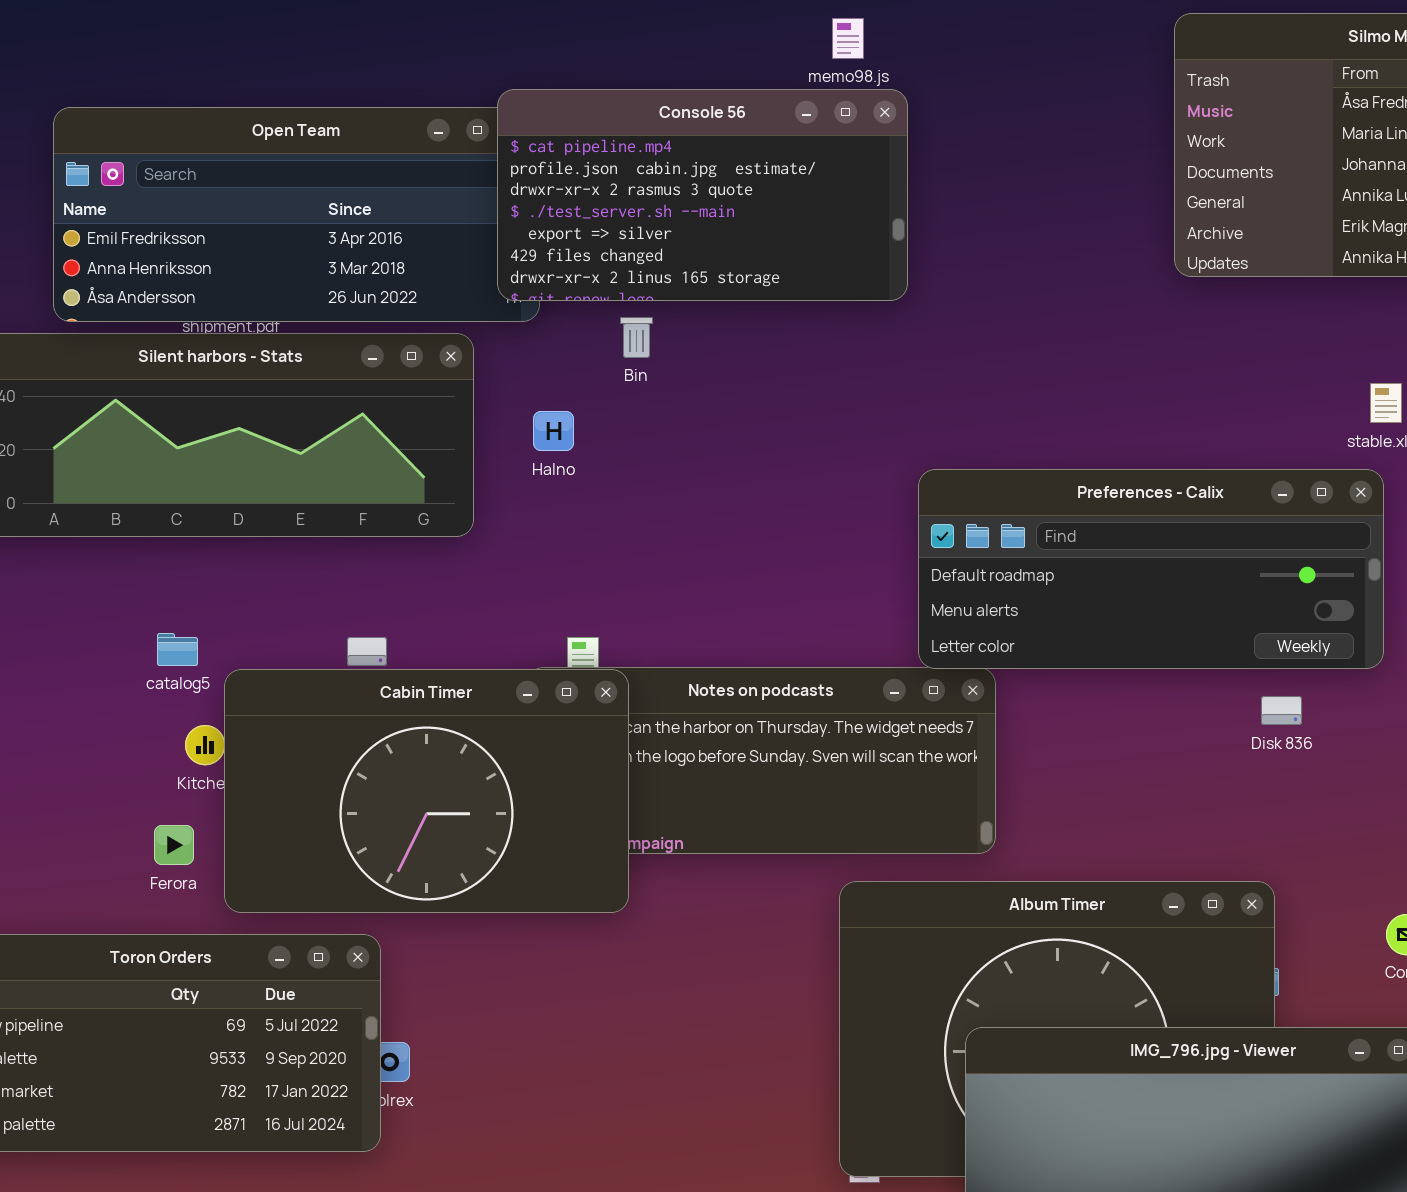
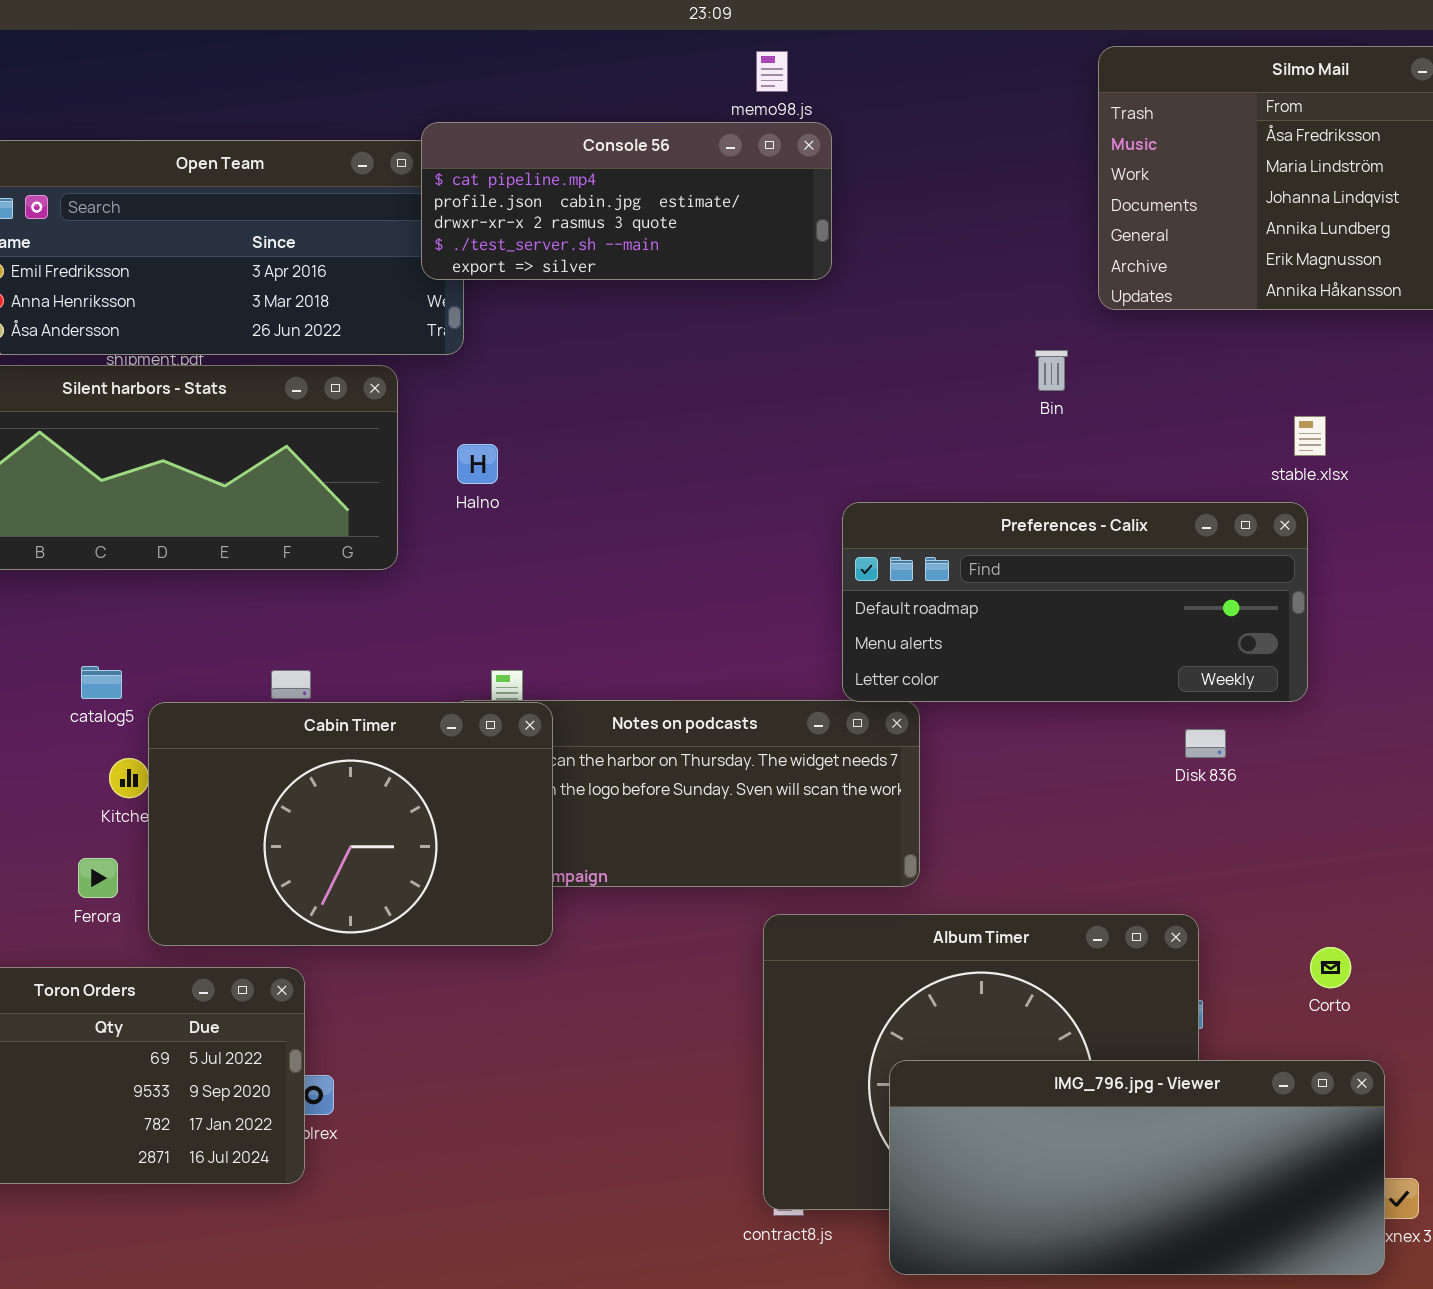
Console 56: [497,89,908,301] -> [421,122,832,280], resized
Bin: [620,317,653,358] -> [1035,350,1068,391], moved

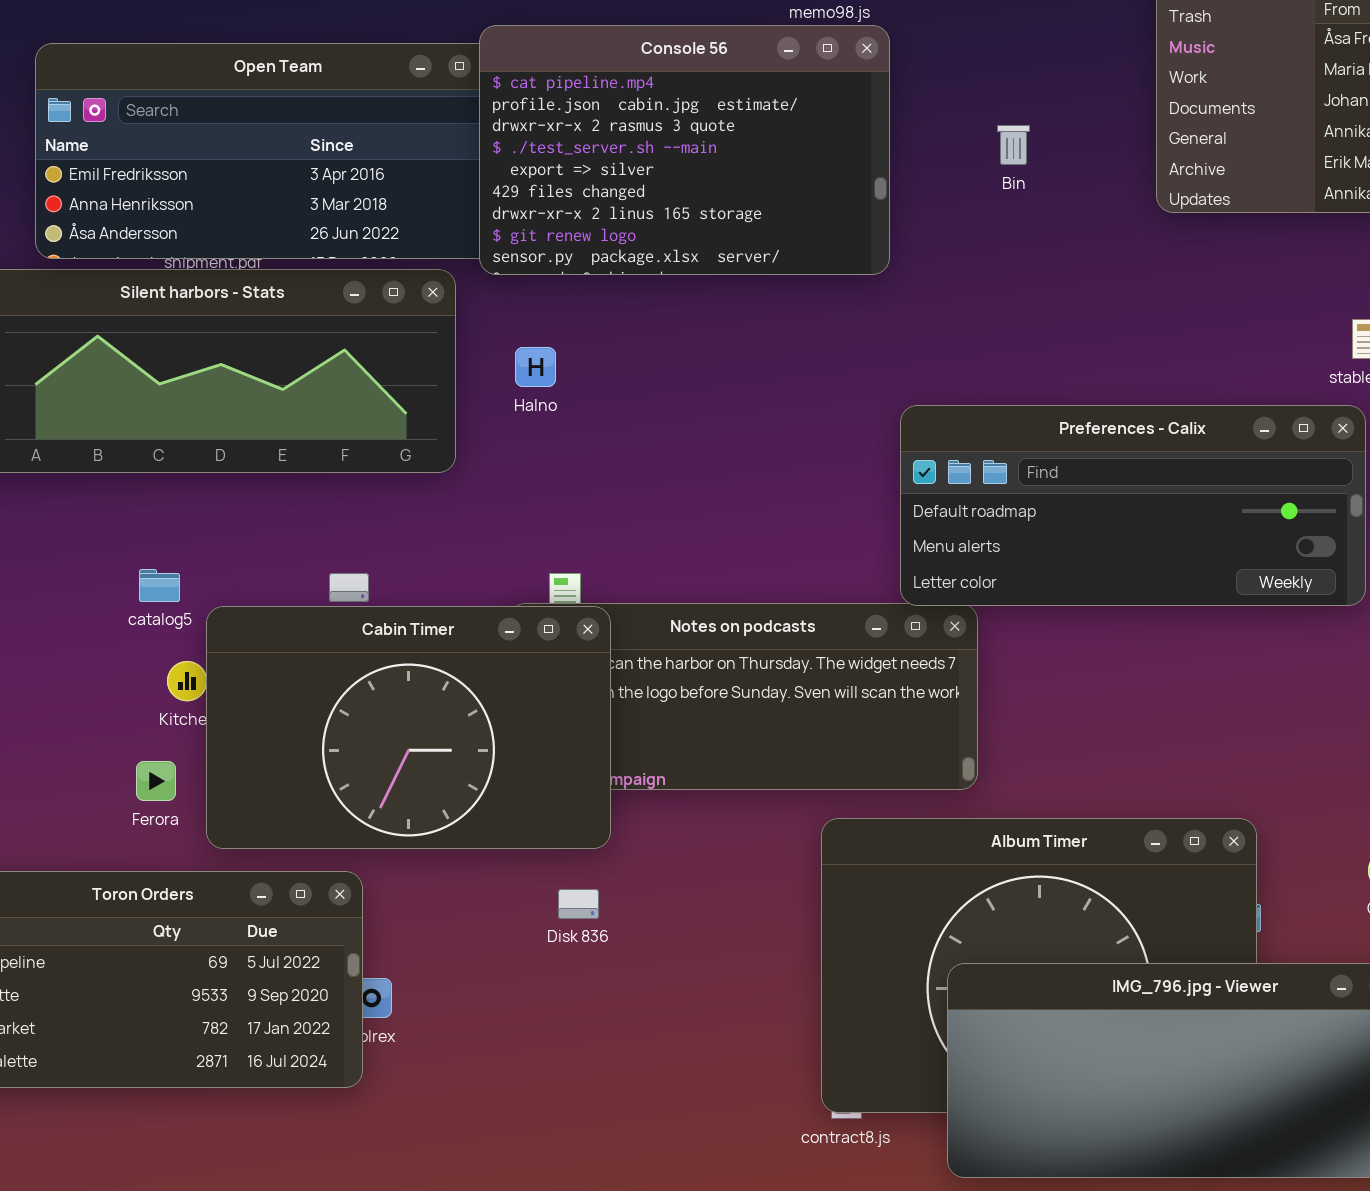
Console 56: [421,122,832,280] -> [479,25,890,275], resized
Bin: [1035,350,1068,391] -> [997,125,1030,165], moved
Disk 836: [1185,729,1226,758] -> [558,889,599,919], moved

